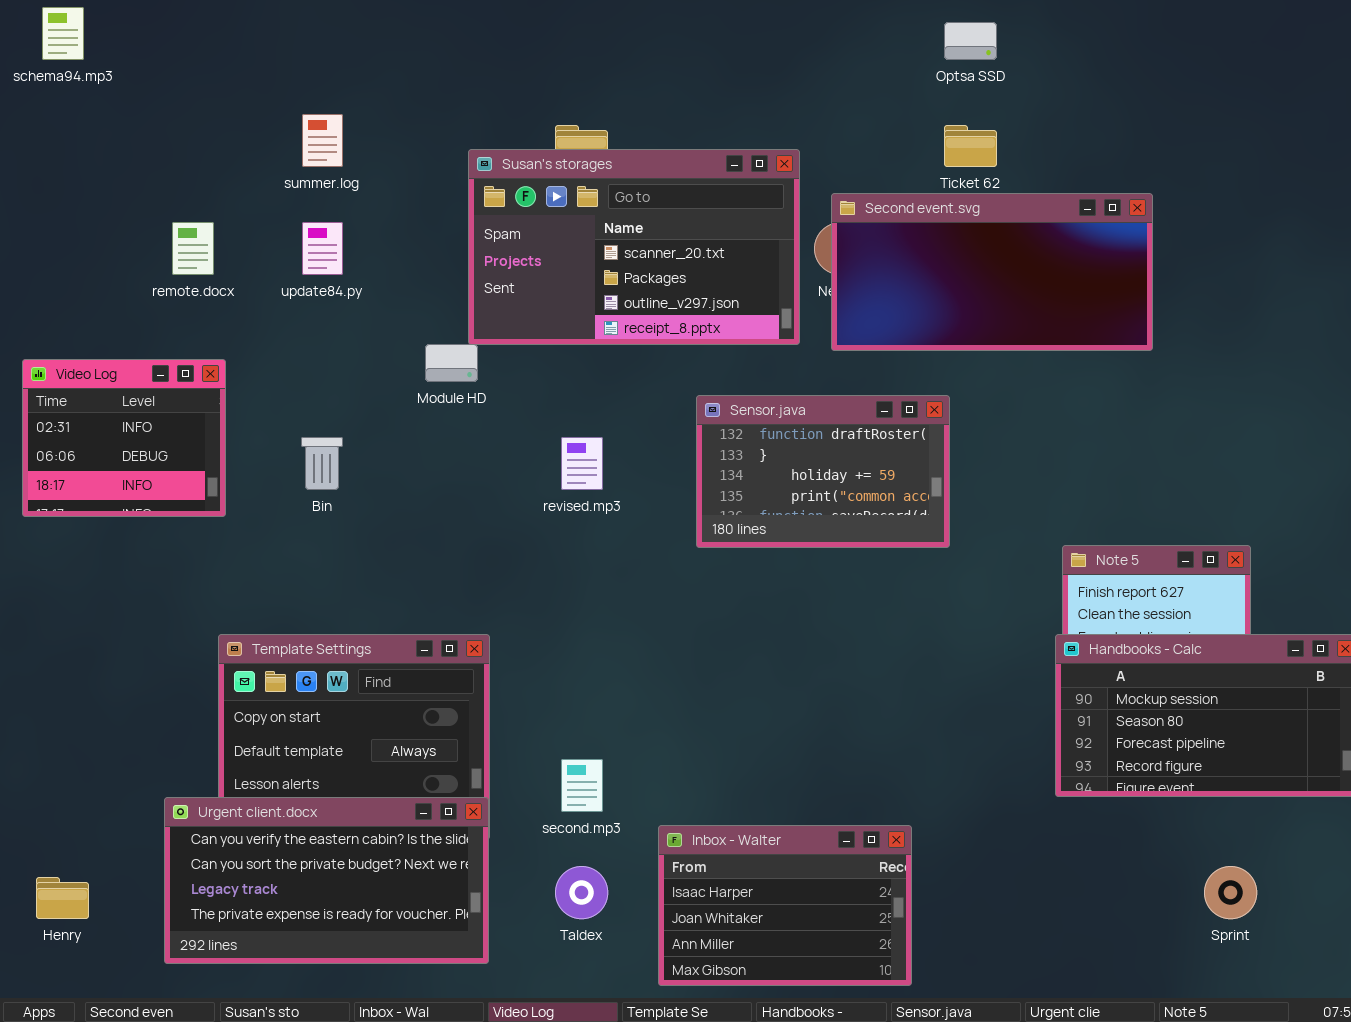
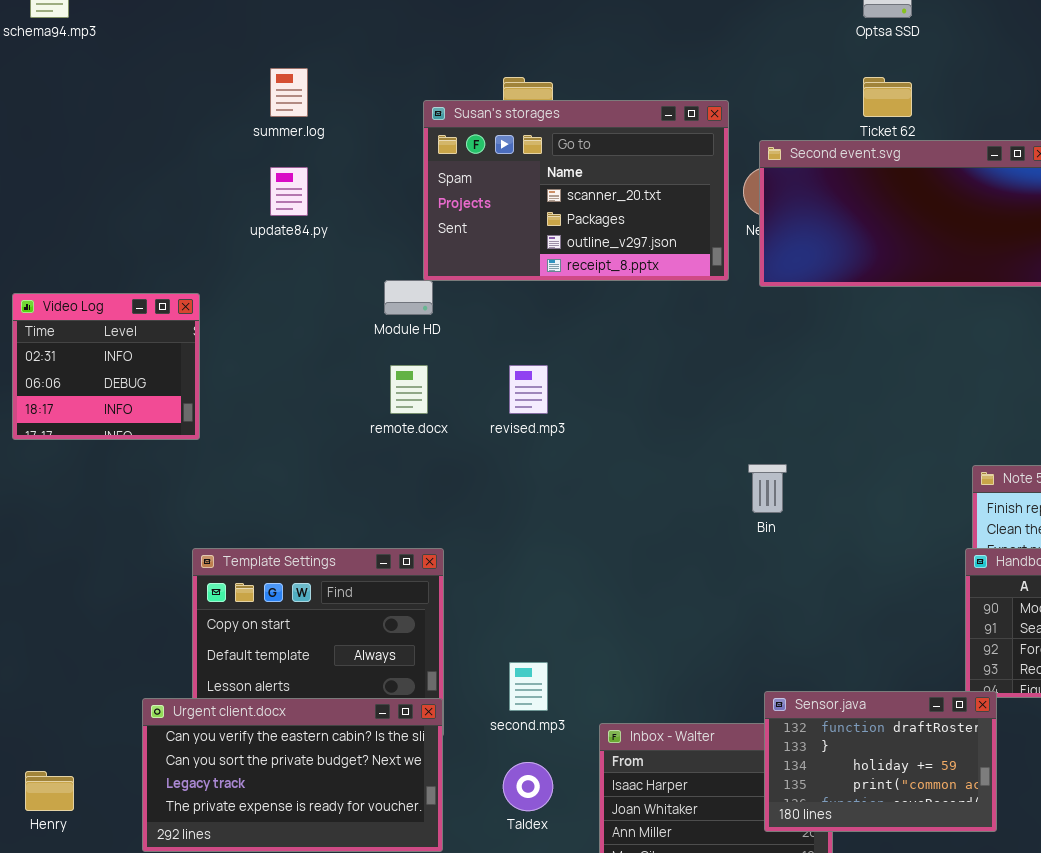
remote.docx: [172,222,214,275] -> [390,365,428,414], moved
Sensor.java: [696,395,950,548] -> [764,691,997,832], moved
Bin: [301,437,343,490] -> [748,464,787,513], moved

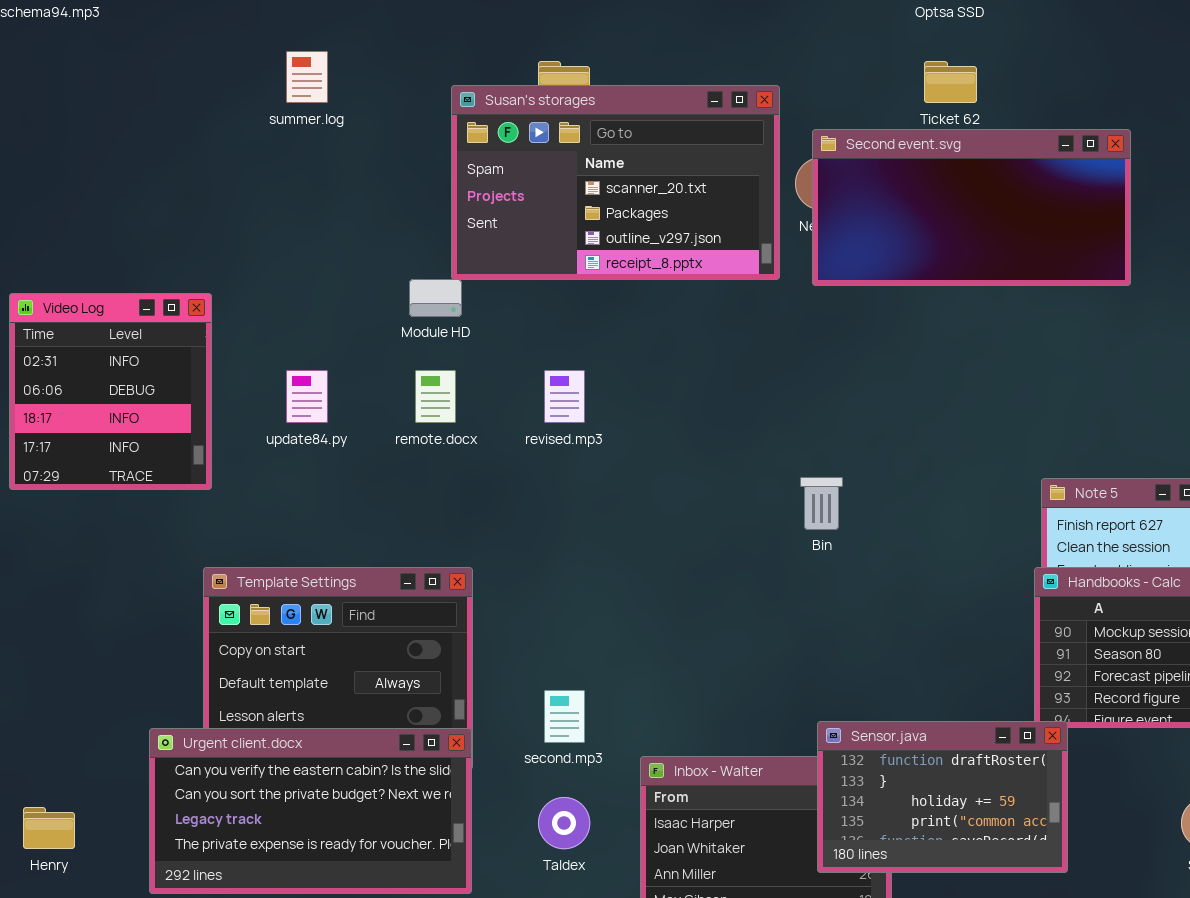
update84.py: [270,167,308,216] -> [286,370,328,423], moved
Video Log: [12,293,200,440] -> [9,293,212,490], resized

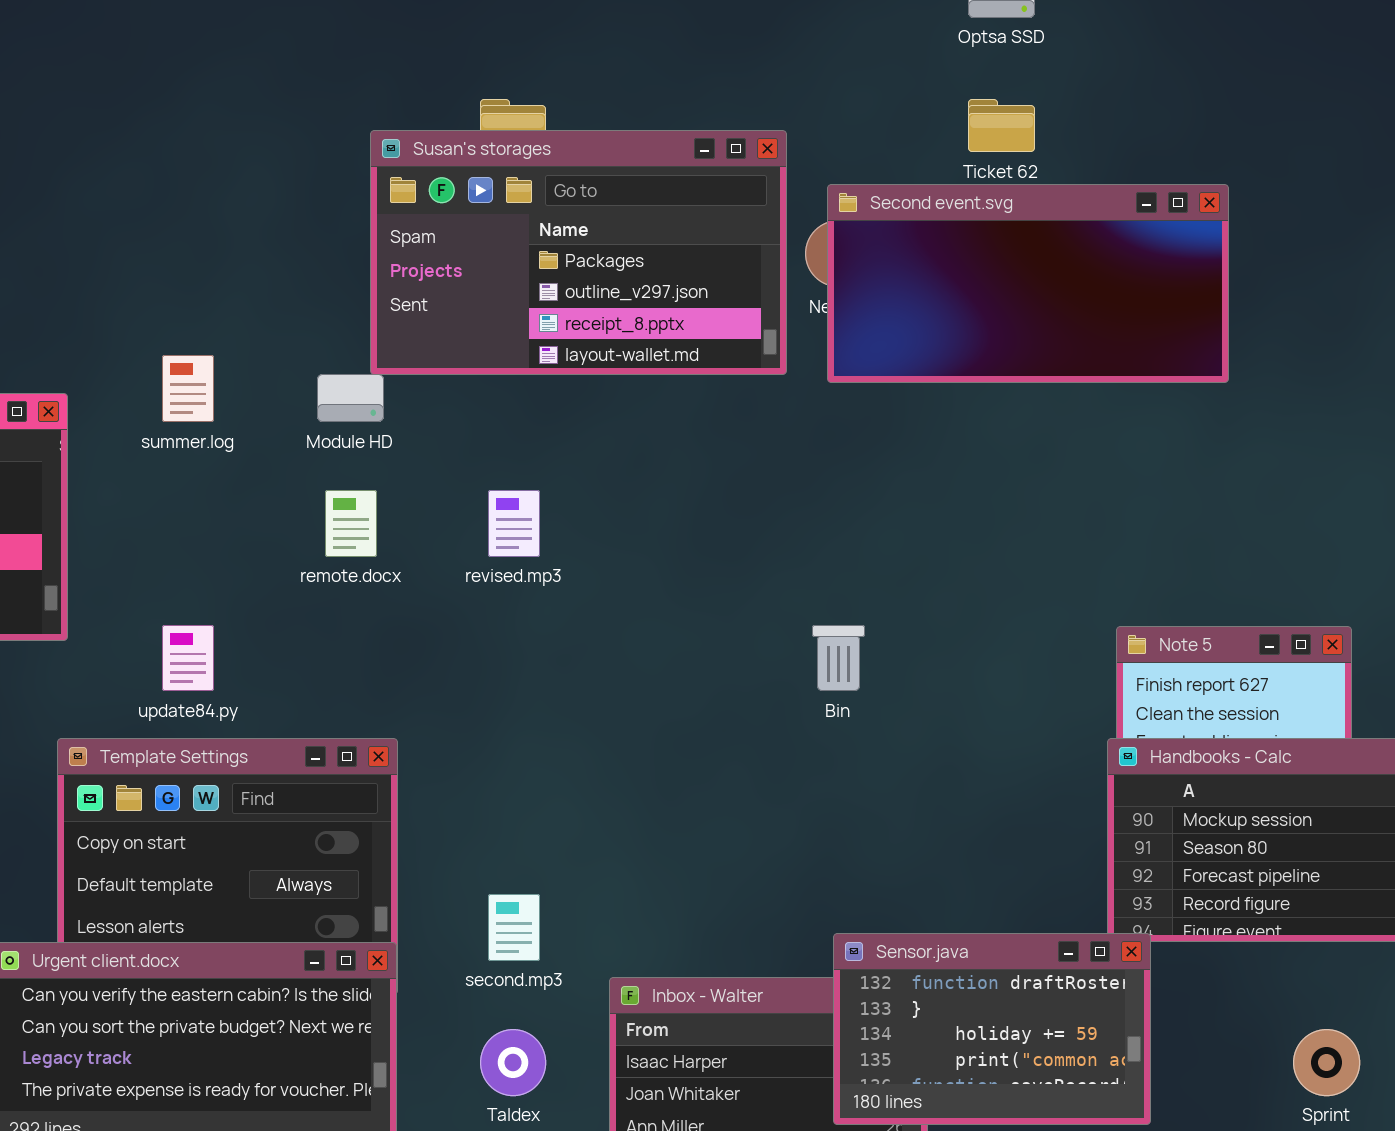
summer.log: [286,51,328,103] -> [162,355,214,422], moved
Susan's storages: [451,85,780,280] -> [370,130,787,375], scrolled down 1 row
update84.py: [286,370,328,423] -> [162,625,214,691], moved

